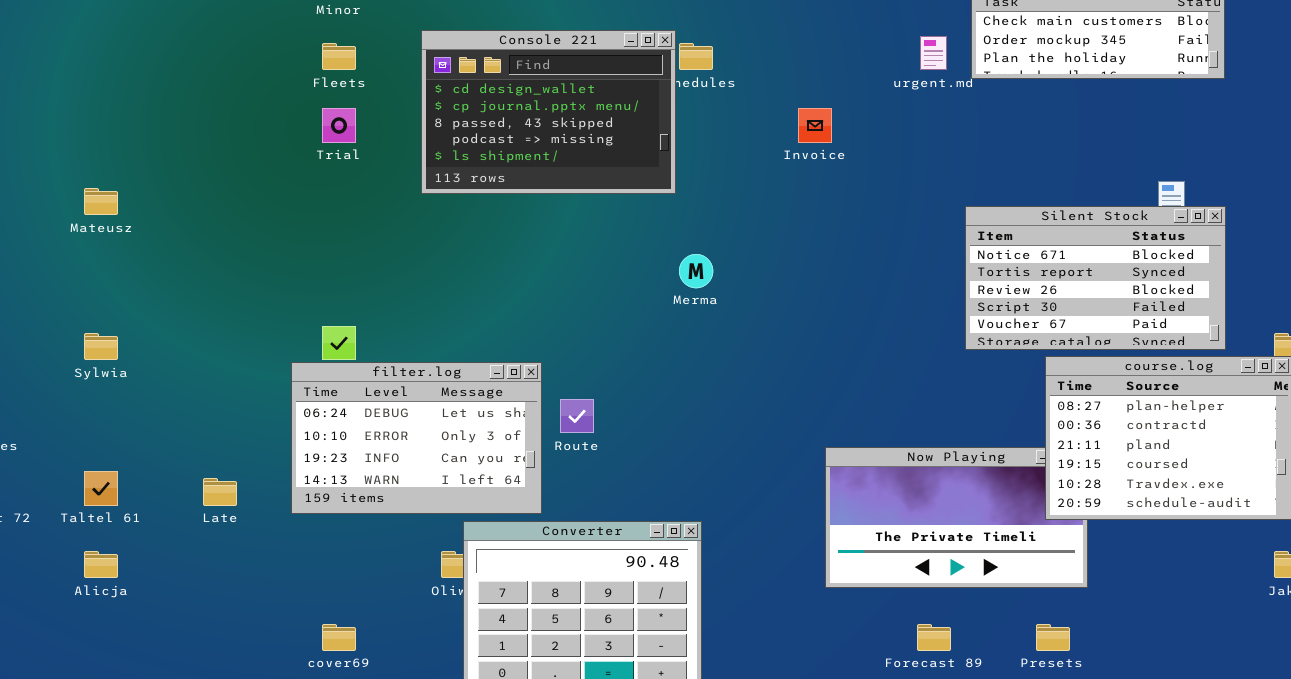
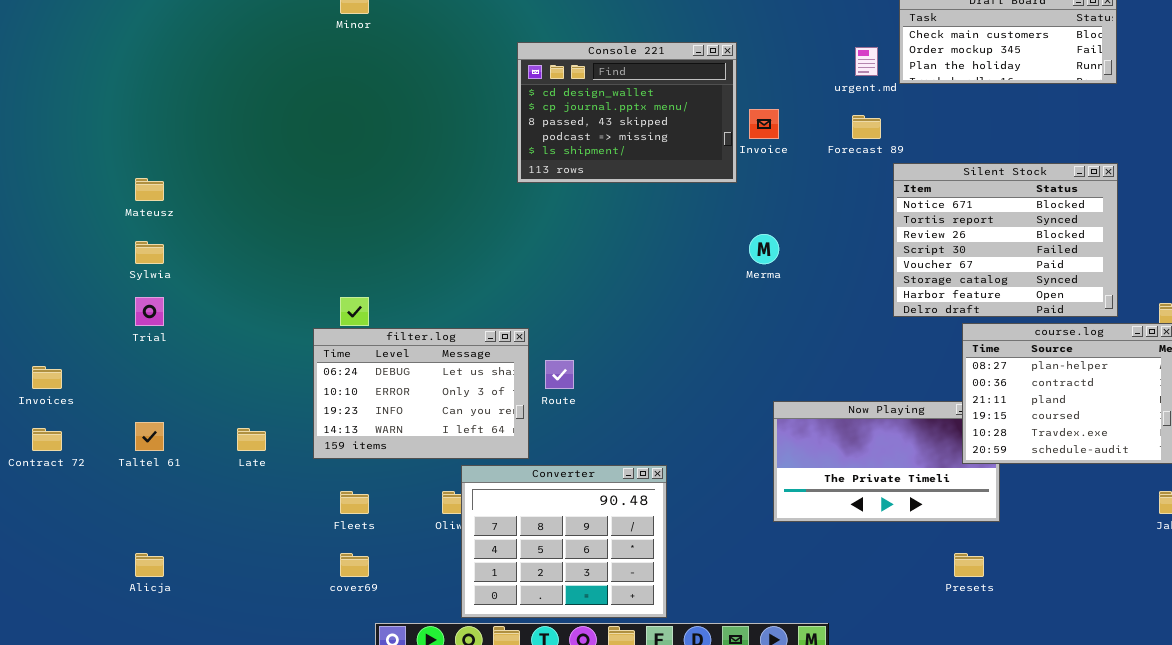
Console 221: [421,30,676,194] -> [517,42,737,183], moved
Fleets: [322,43,356,70] -> [340,491,369,514], moved
Trial: [322,108,356,143] -> [135,297,164,326], moved
Silent Stock: [965,206,1226,350] -> [893,163,1118,317], resized
Merma: [679,254,713,288] -> [749,234,779,264], moved
Sylwia: [84,333,118,360] -> [135,241,164,264], moved
Alicja: [84,551,118,578] -> [135,553,164,577], moved
Forecast 89: [917,624,951,651] -> [852,115,881,139], moved

